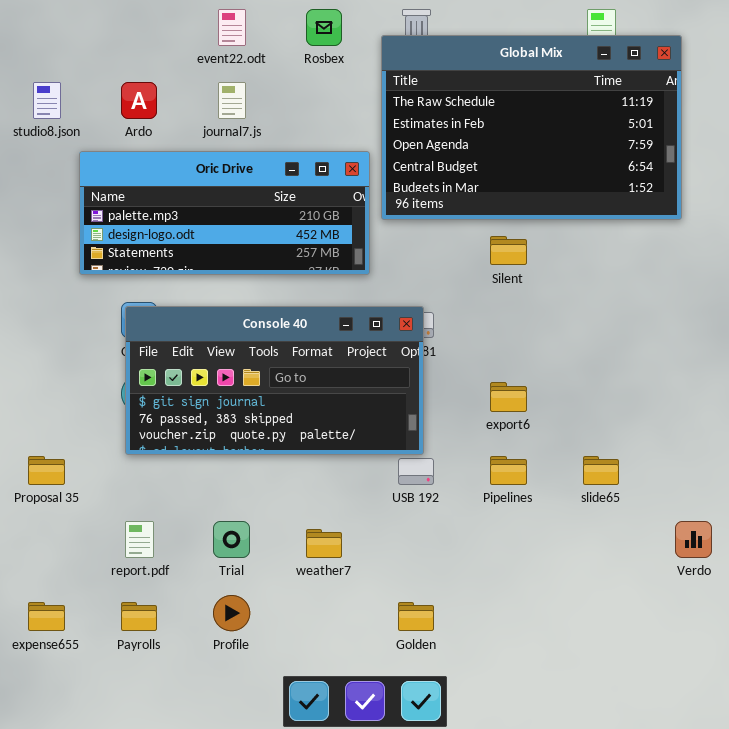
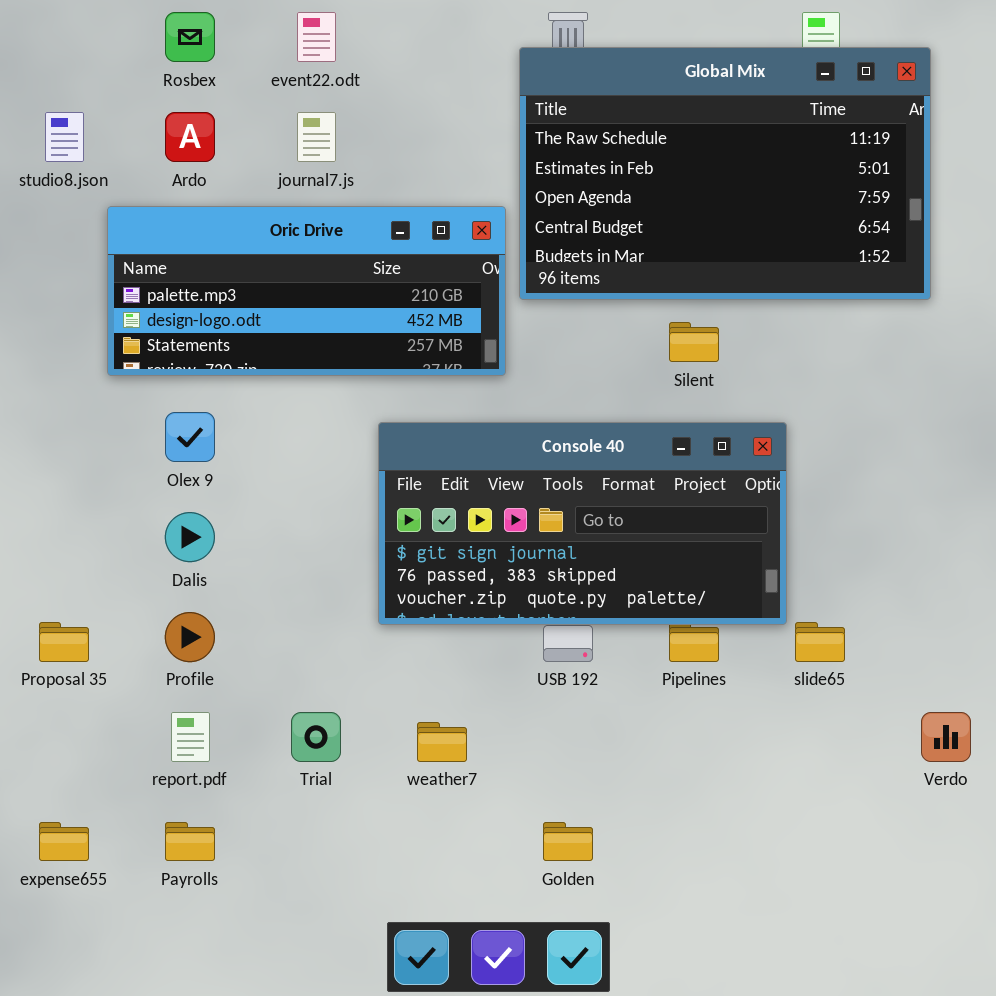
Rosbex: [306,9,342,46] -> [165,12,215,62], moved
Console 40: [125,306,424,455] -> [378,422,787,625], moved
Profile: [213,595,250,631] -> [165,612,215,662], moved

